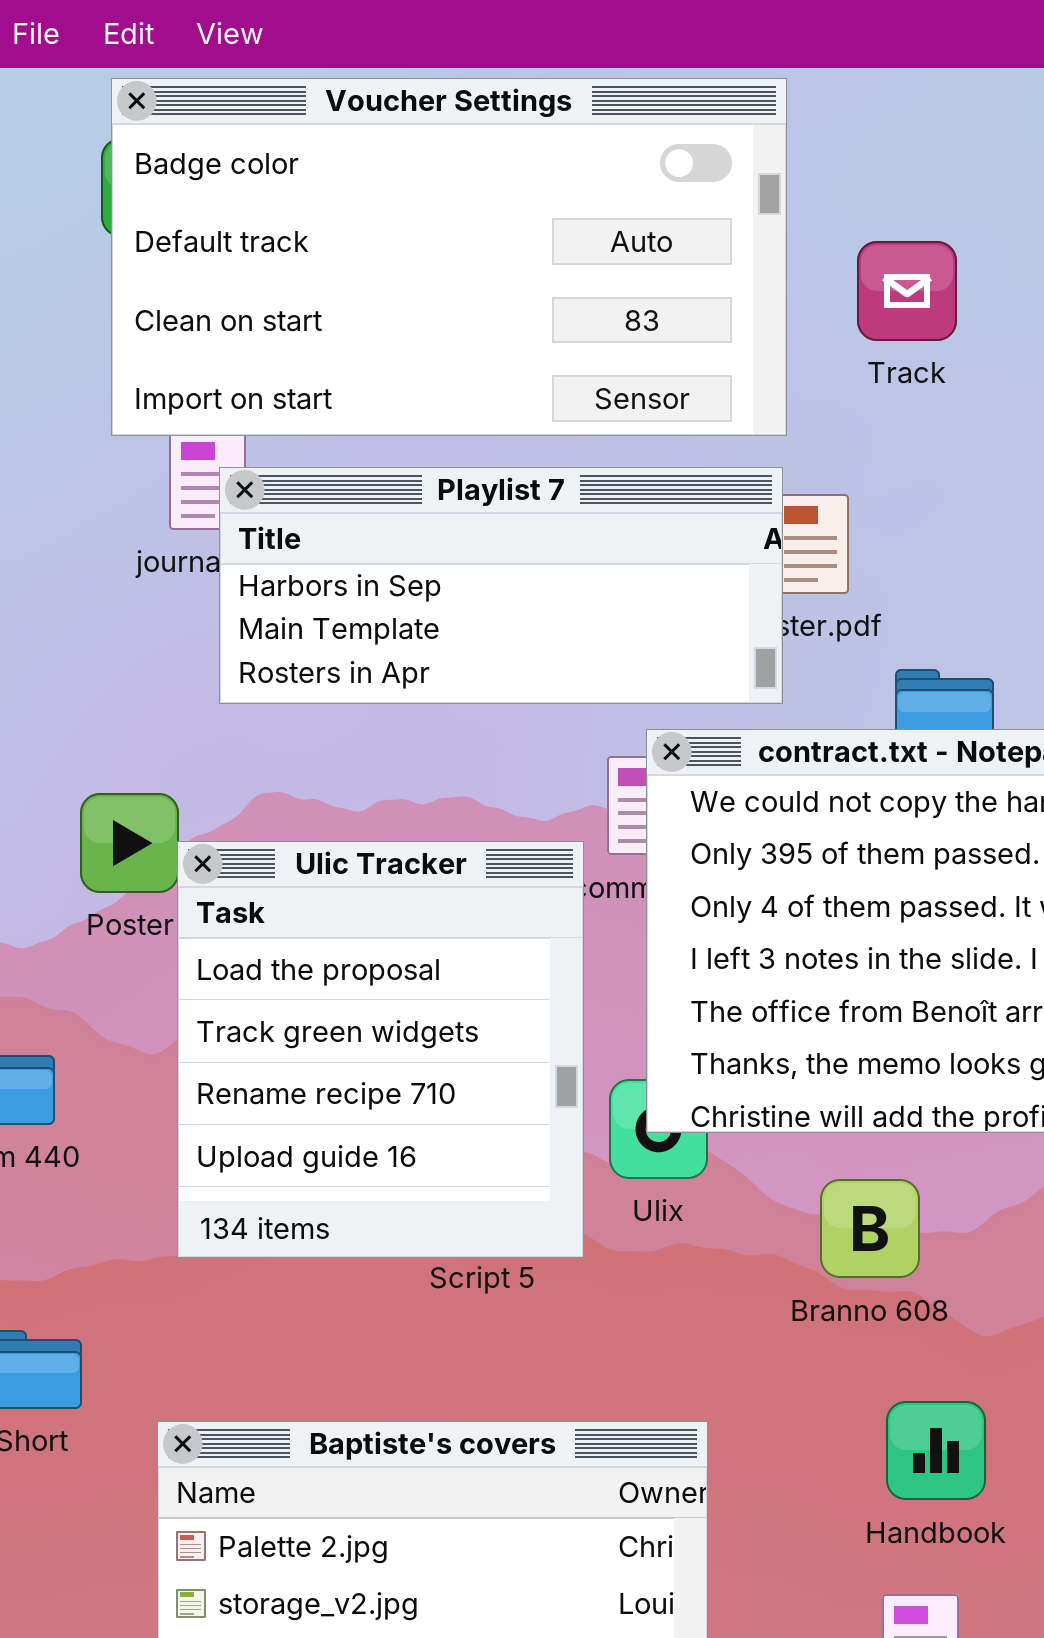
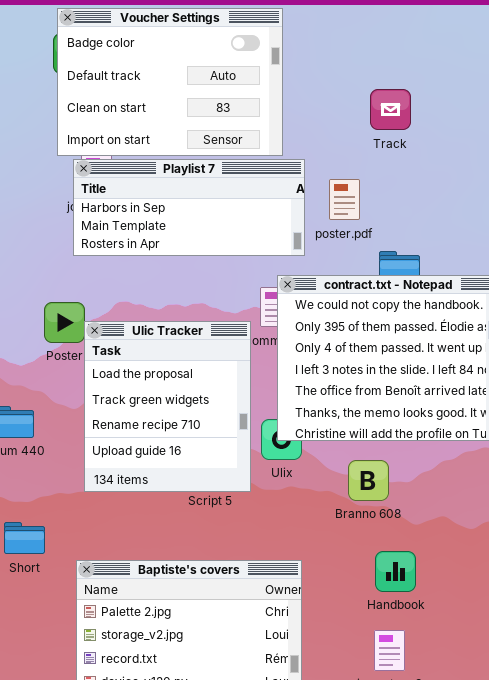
Voucher Settings: [111,78,787,436] -> [57,8,283,156], resized
Track: [857,241,957,341] -> [370,89,411,130], moved
Playlist 7: [219,467,783,704] -> [73,159,305,256], moved

